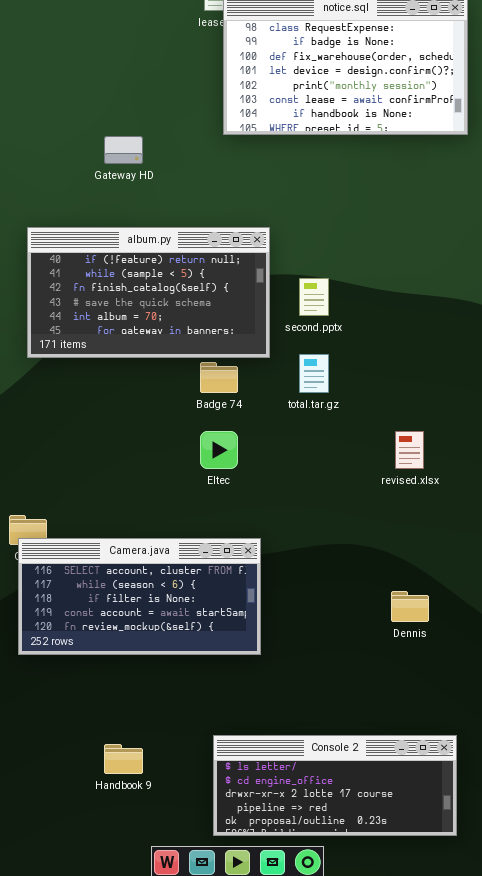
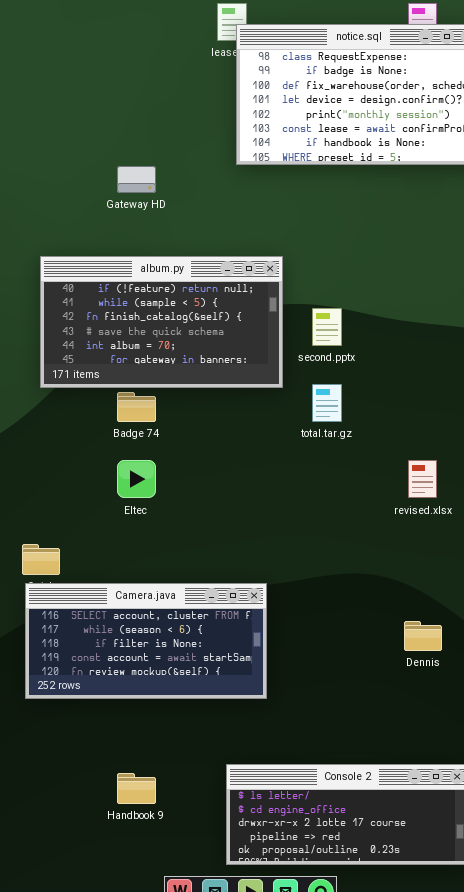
Badge 74: [200,362,238,393] -> [117,392,156,422], moved
Eltec: [200,431,238,469] -> [117,460,156,498], moved
Camera.java: [18,538,261,655] -> [25,583,267,699], moved

